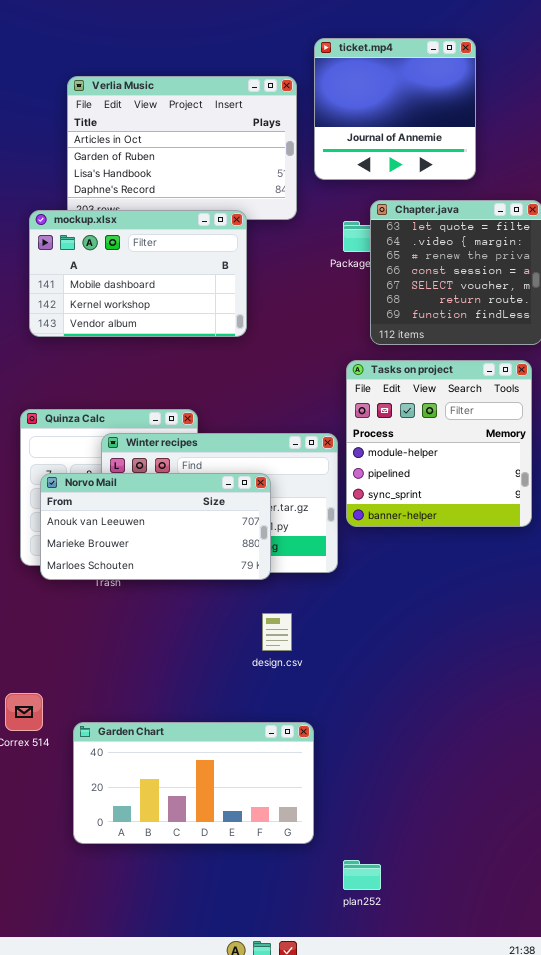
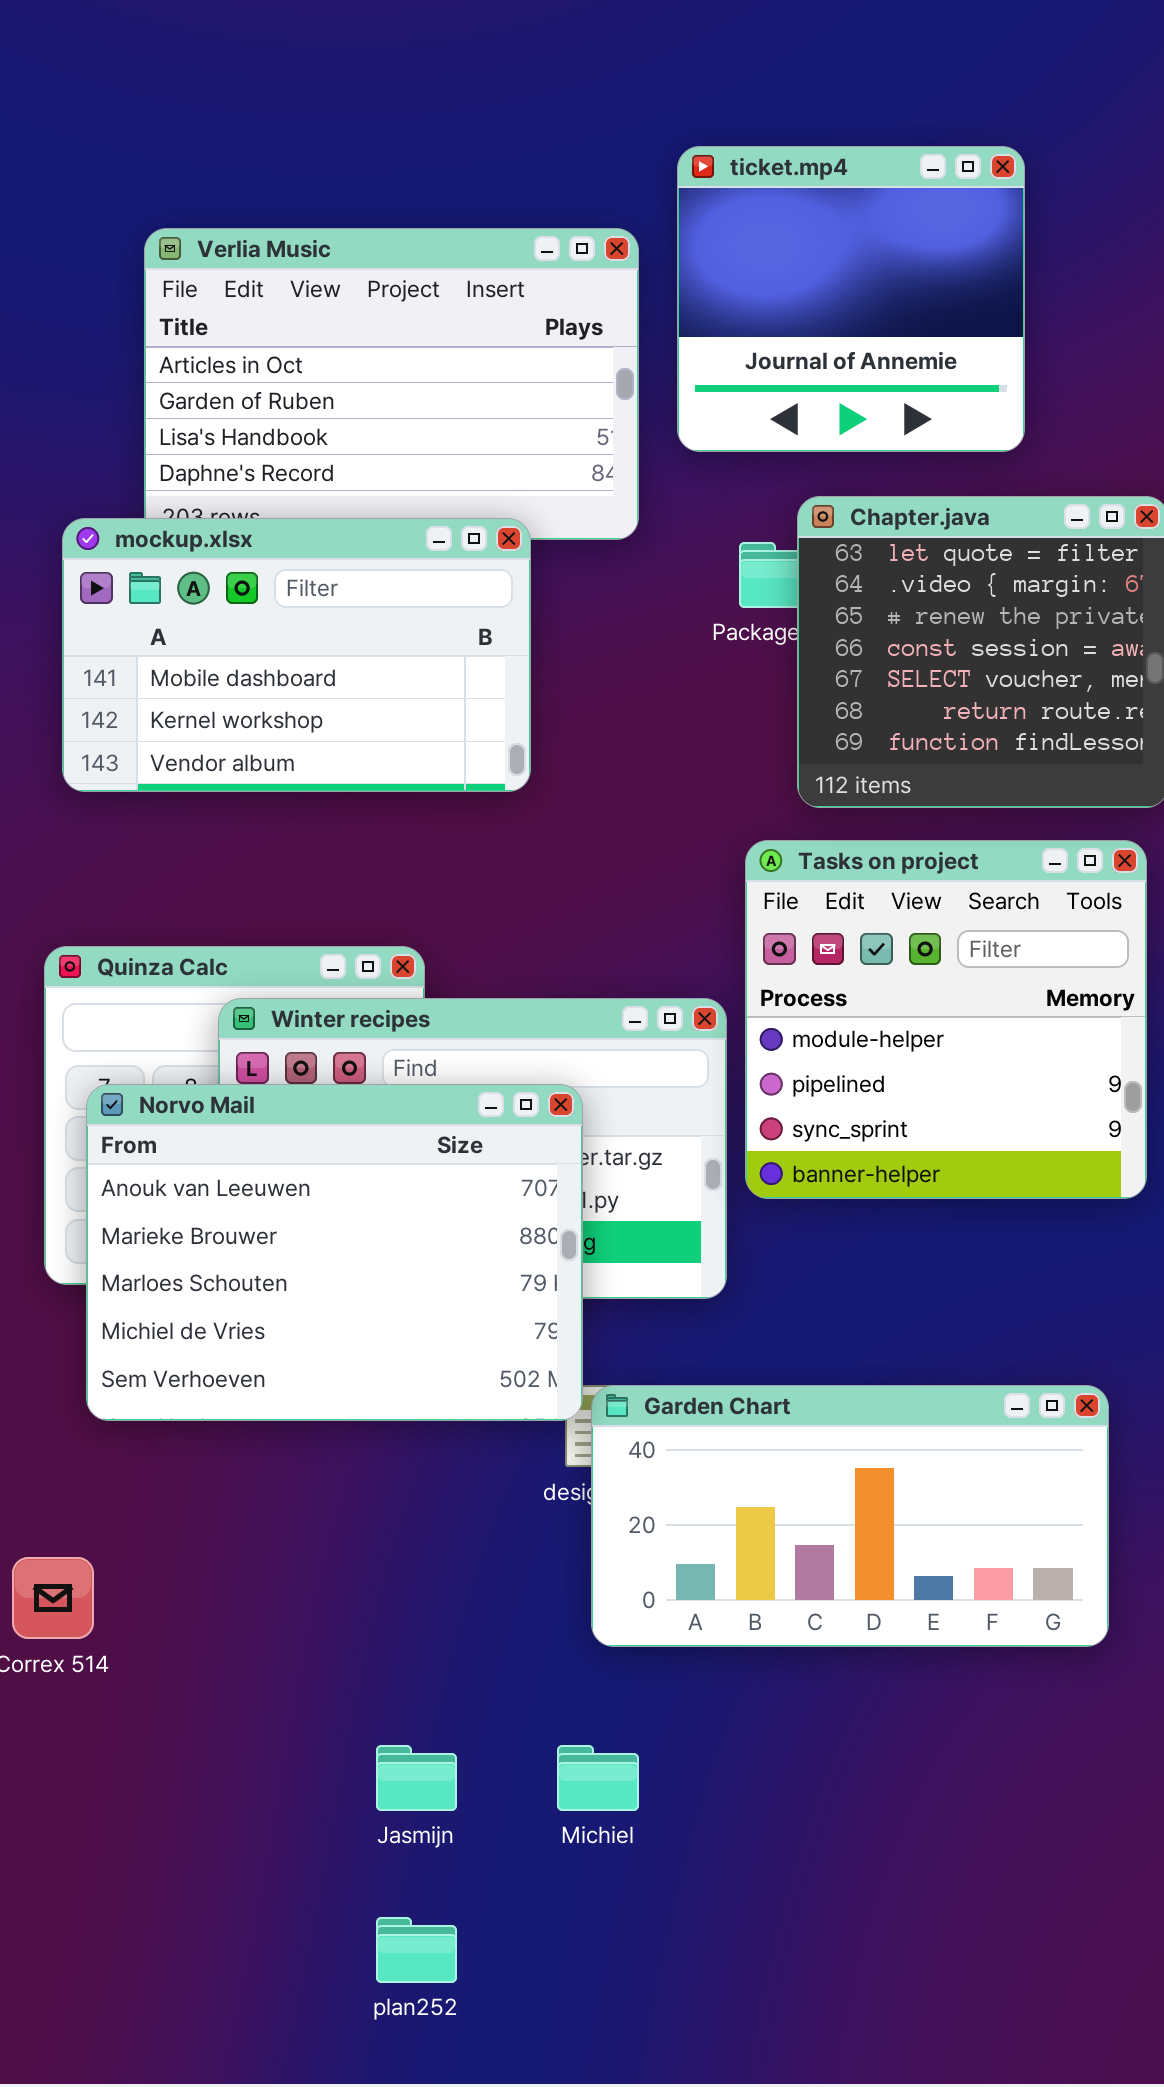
Norvo Mail: [40,473,271,580] -> [86,1084,583,1421], resized
Garden Chart: [73,722,314,844] -> [591,1385,1109,1647], moved
plan252: [343,860,381,890] -> [376,1917,457,1983], moved

